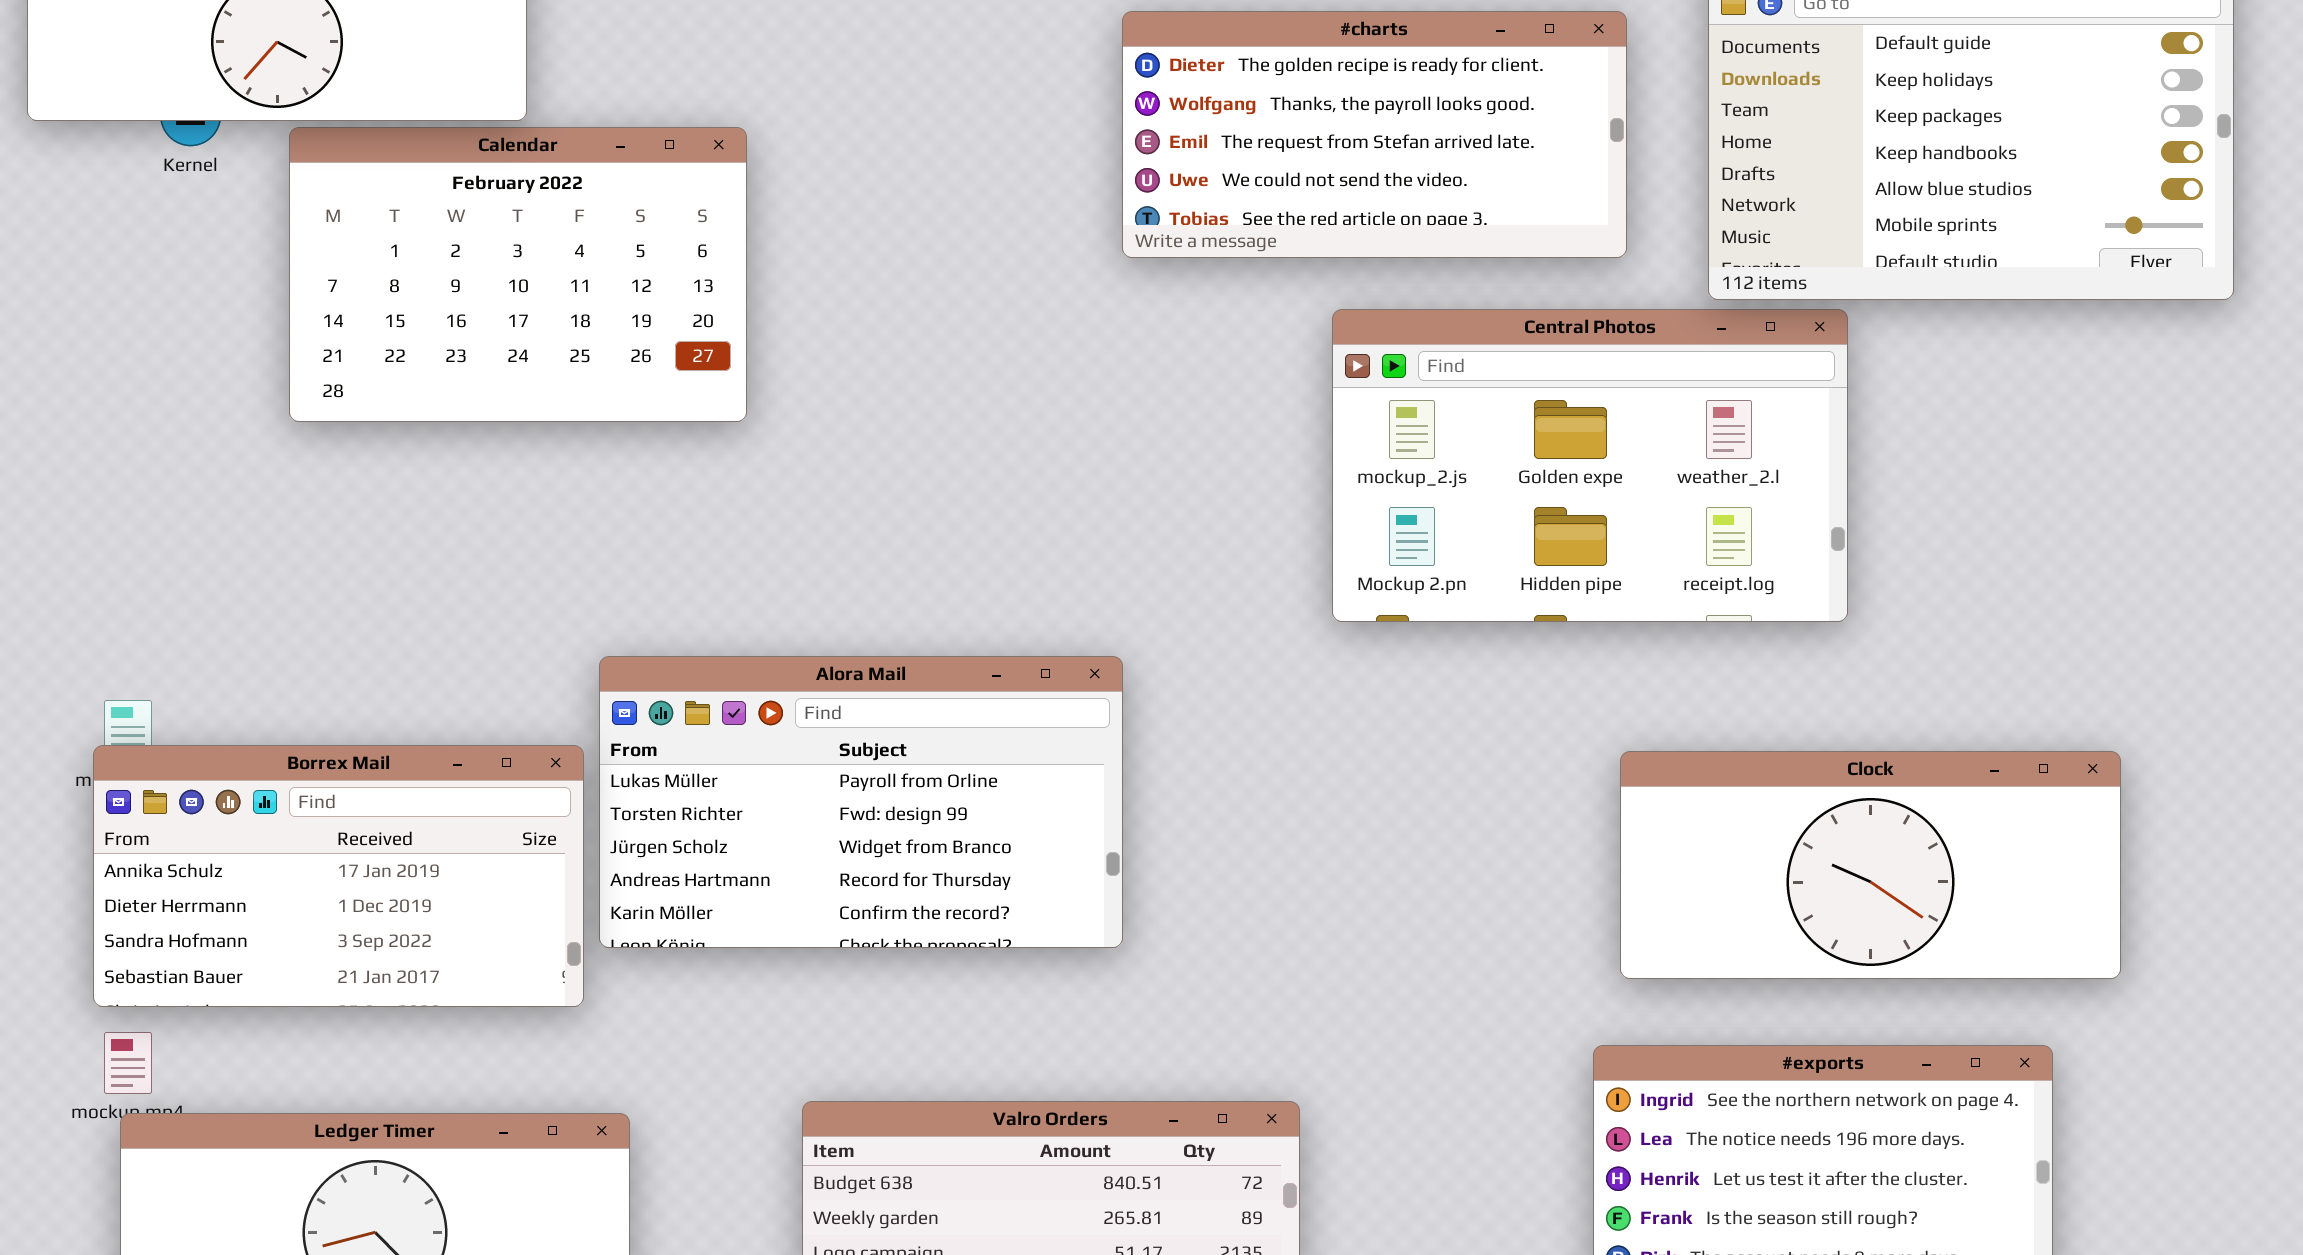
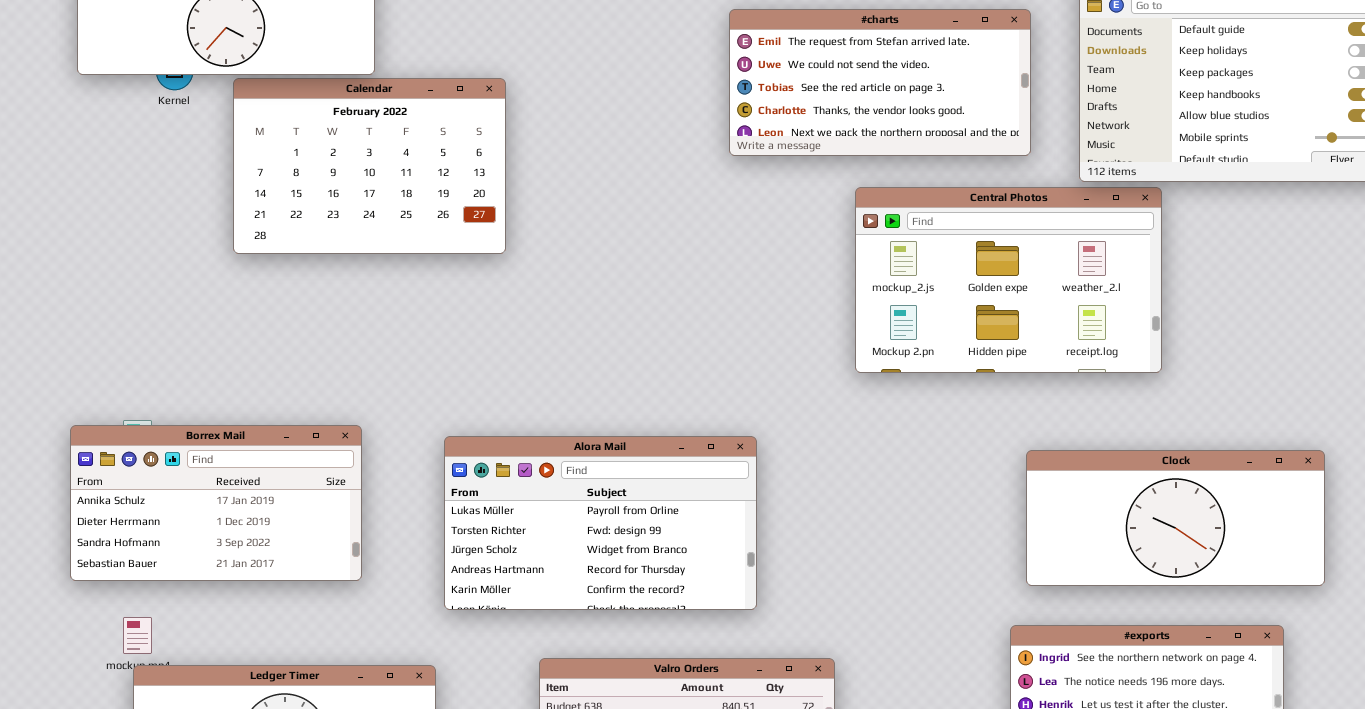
#charts: [1122,11,1627,258] -> [729,9,1031,156], scrolled down 2 rows
Alora Mail: [599,656,1123,948] -> [444,436,757,610], moved
Borrex Mail: [93,745,584,1007] -> [70,425,362,581], moved

